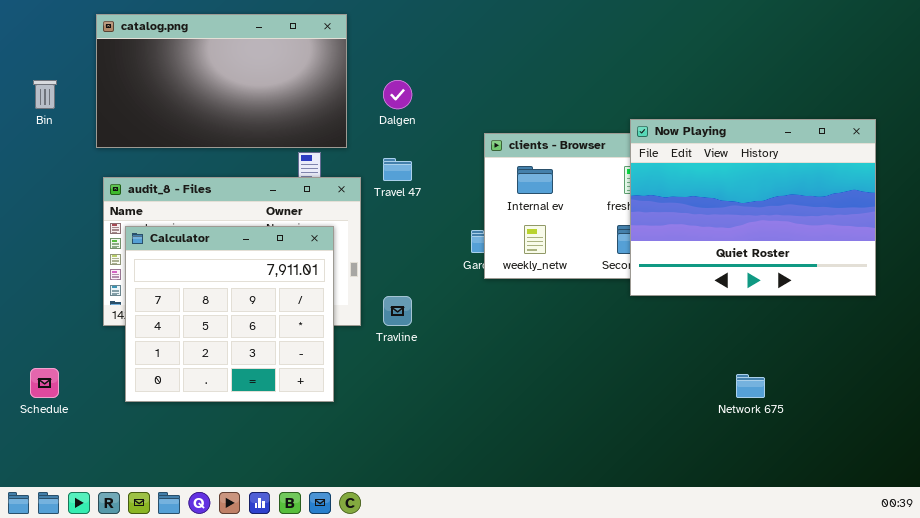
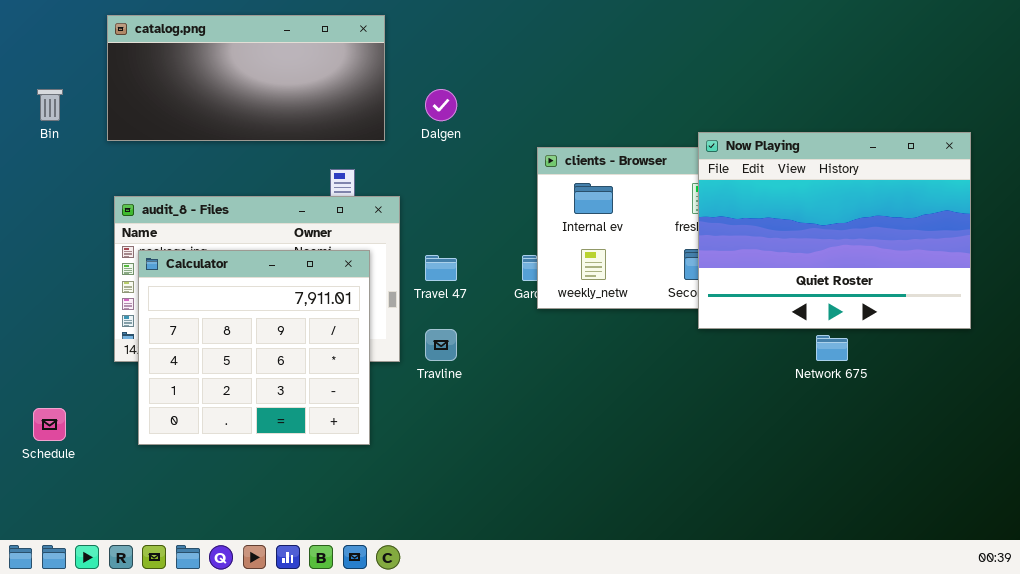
catalog.png: [96,14,347,148] -> [107,15,385,141], resized
Travel 47: [383,158,412,181] -> [425,255,457,281], moved
Network 675: [736,374,765,398] -> [816,335,848,361], moved

